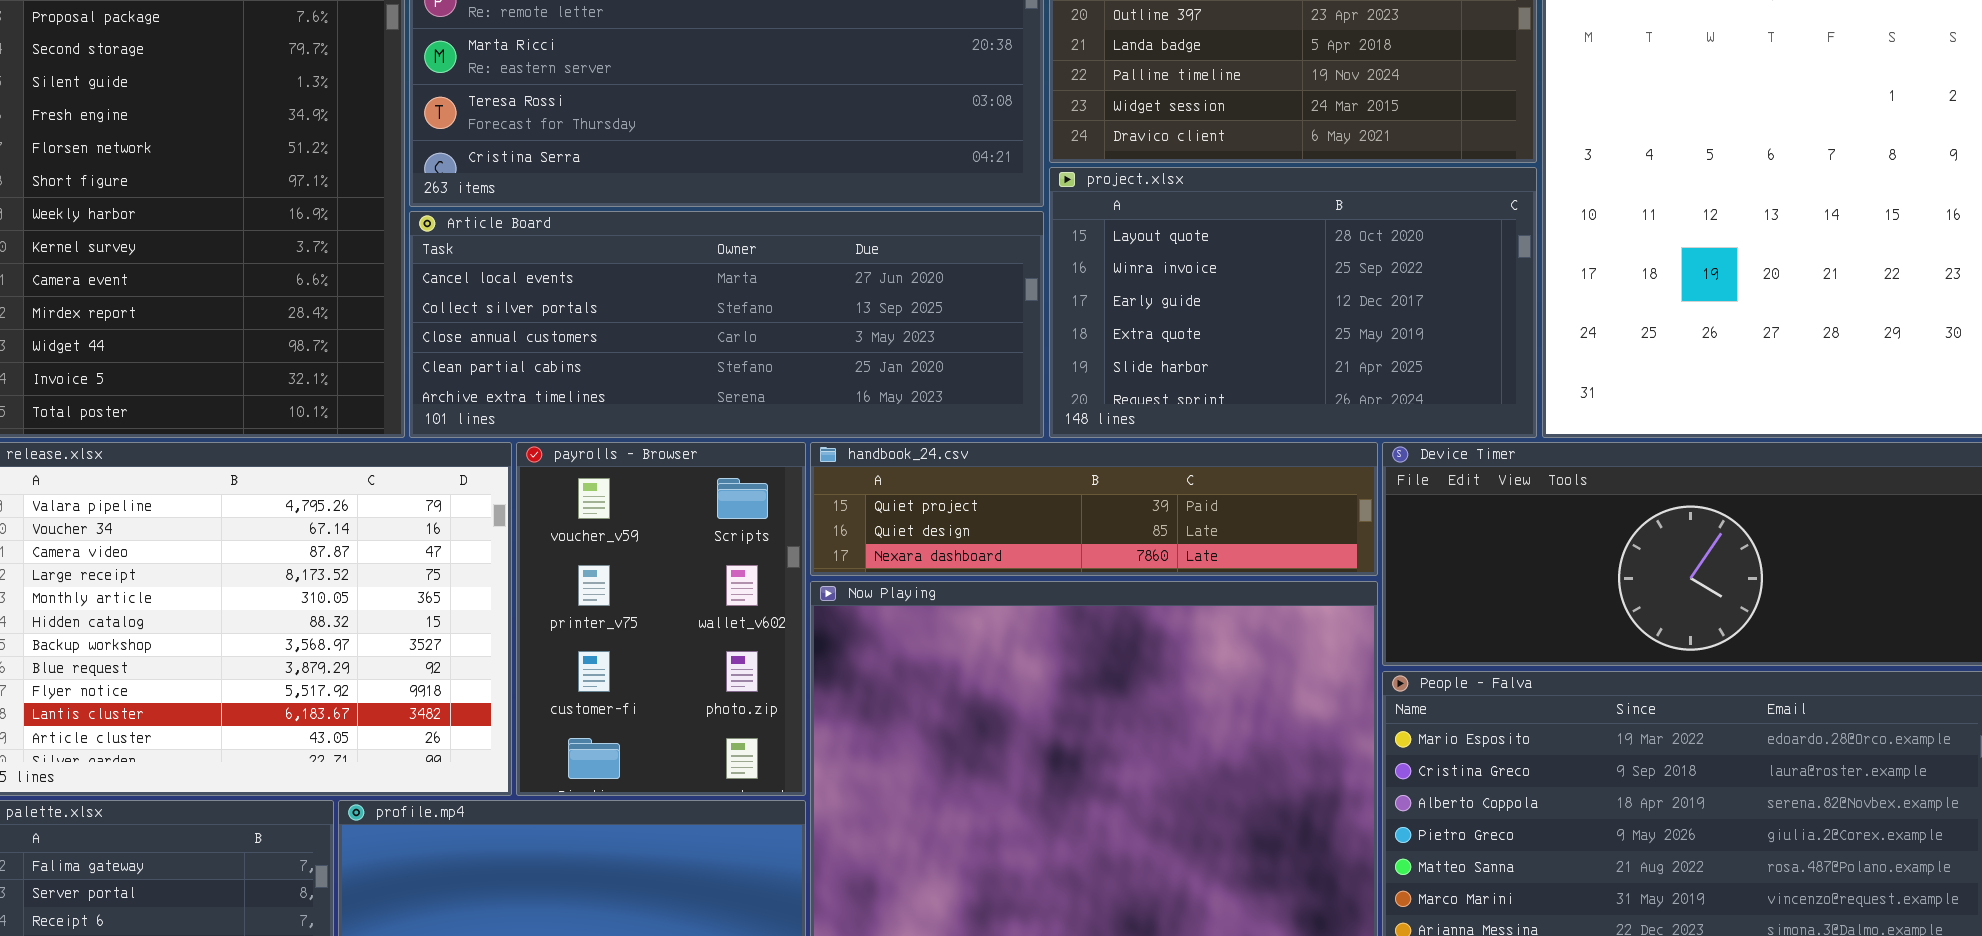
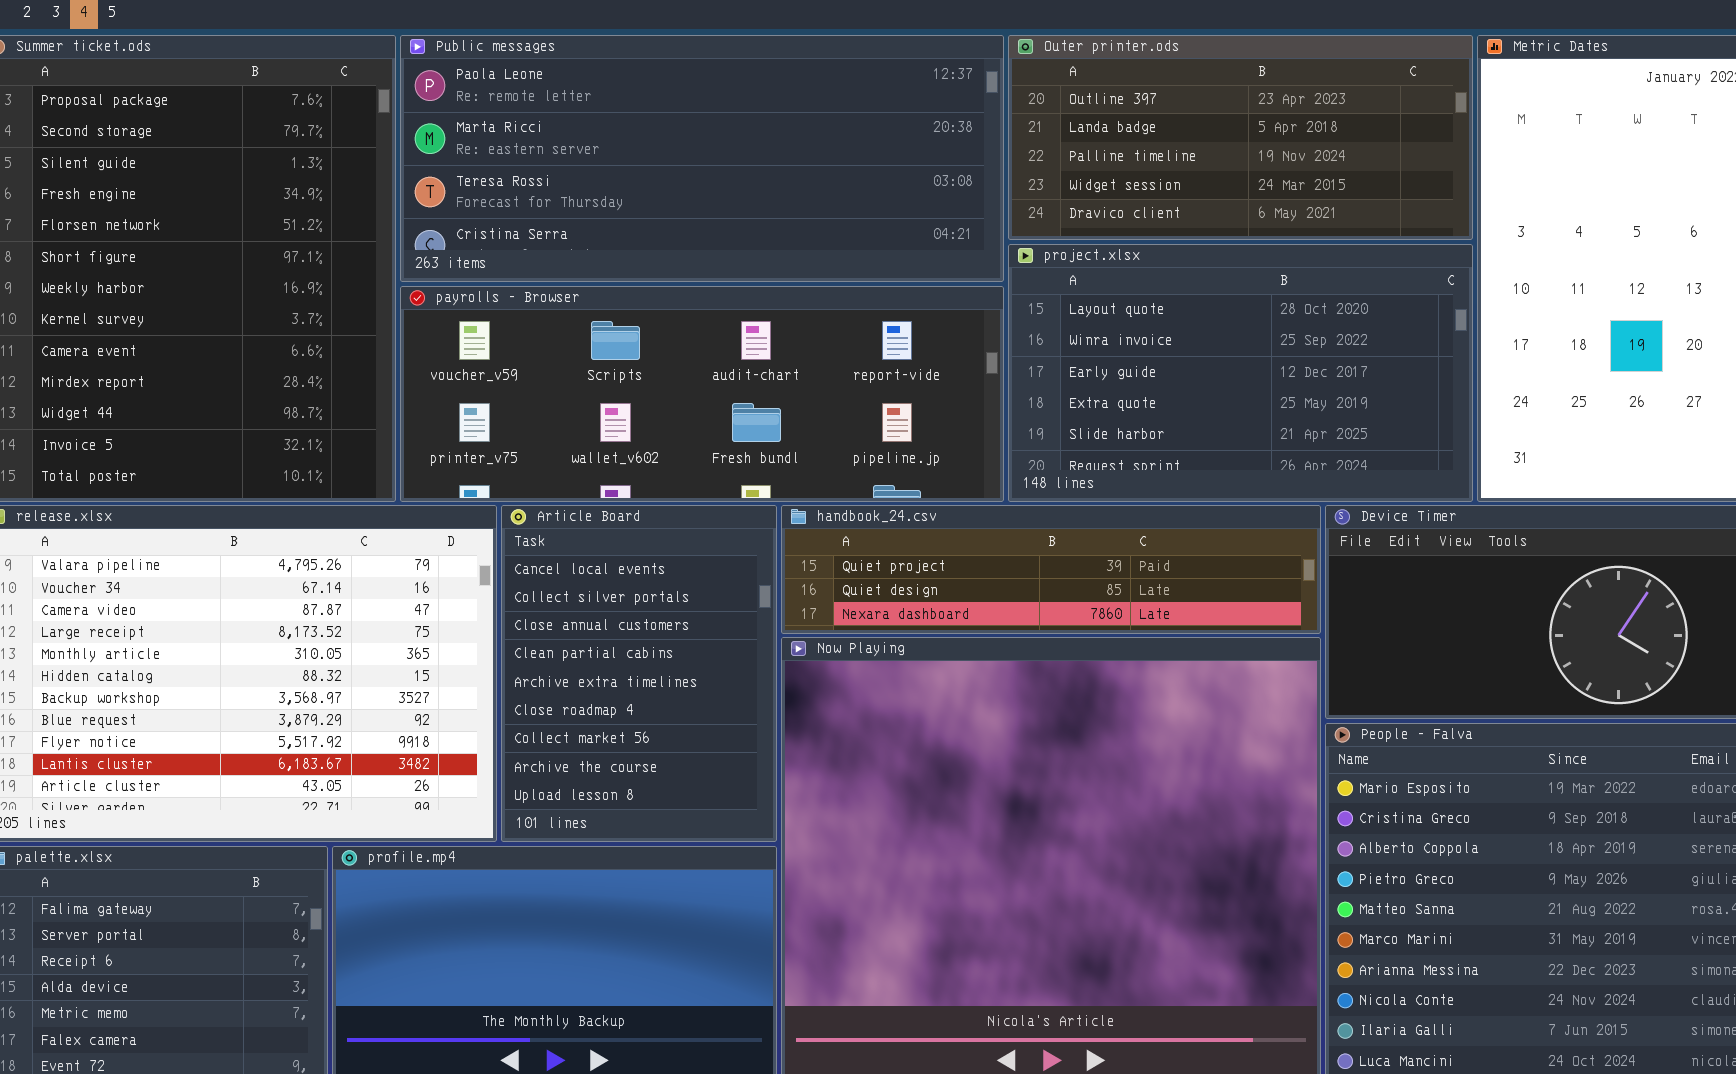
Article Board: [409,211,1044,438] -> [501,505,777,842], moved, resized
payrolls - Browser: [516,442,806,796] -> [400,286,1004,502], moved, resized

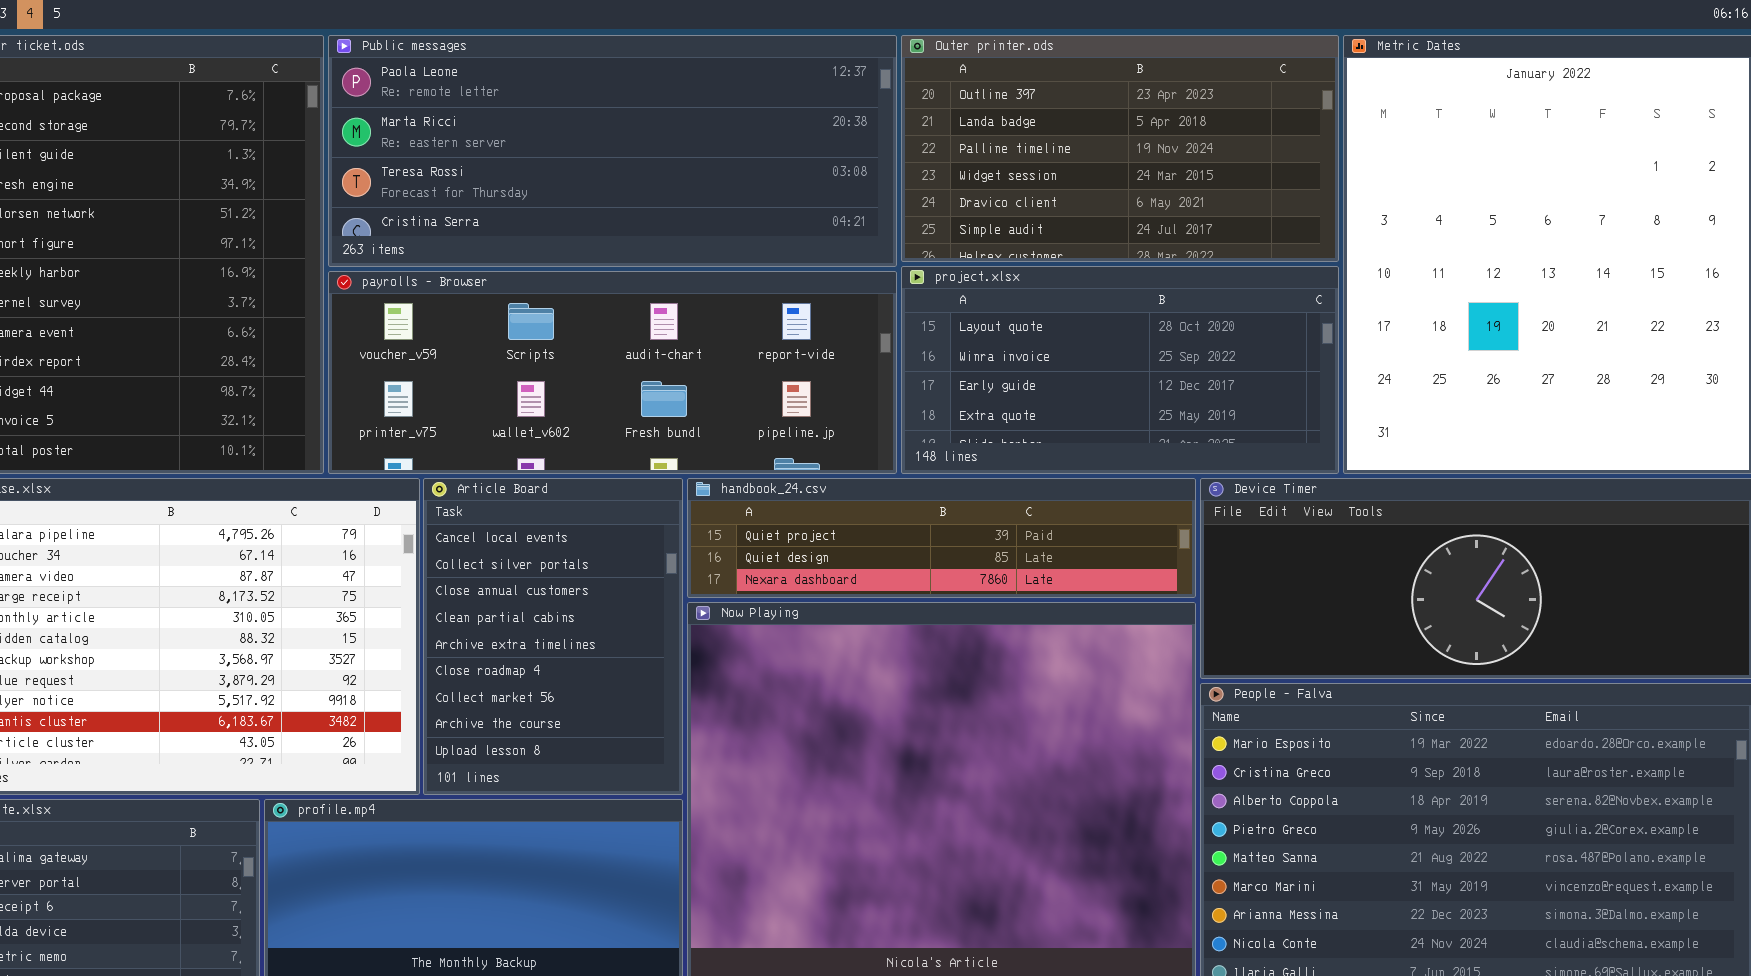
Outer printer.ods: [1008,35,1473,240] -> [901,35,1339,262], resized
project.xlsx: [1008,244,1473,502] -> [901,266,1339,474], resized

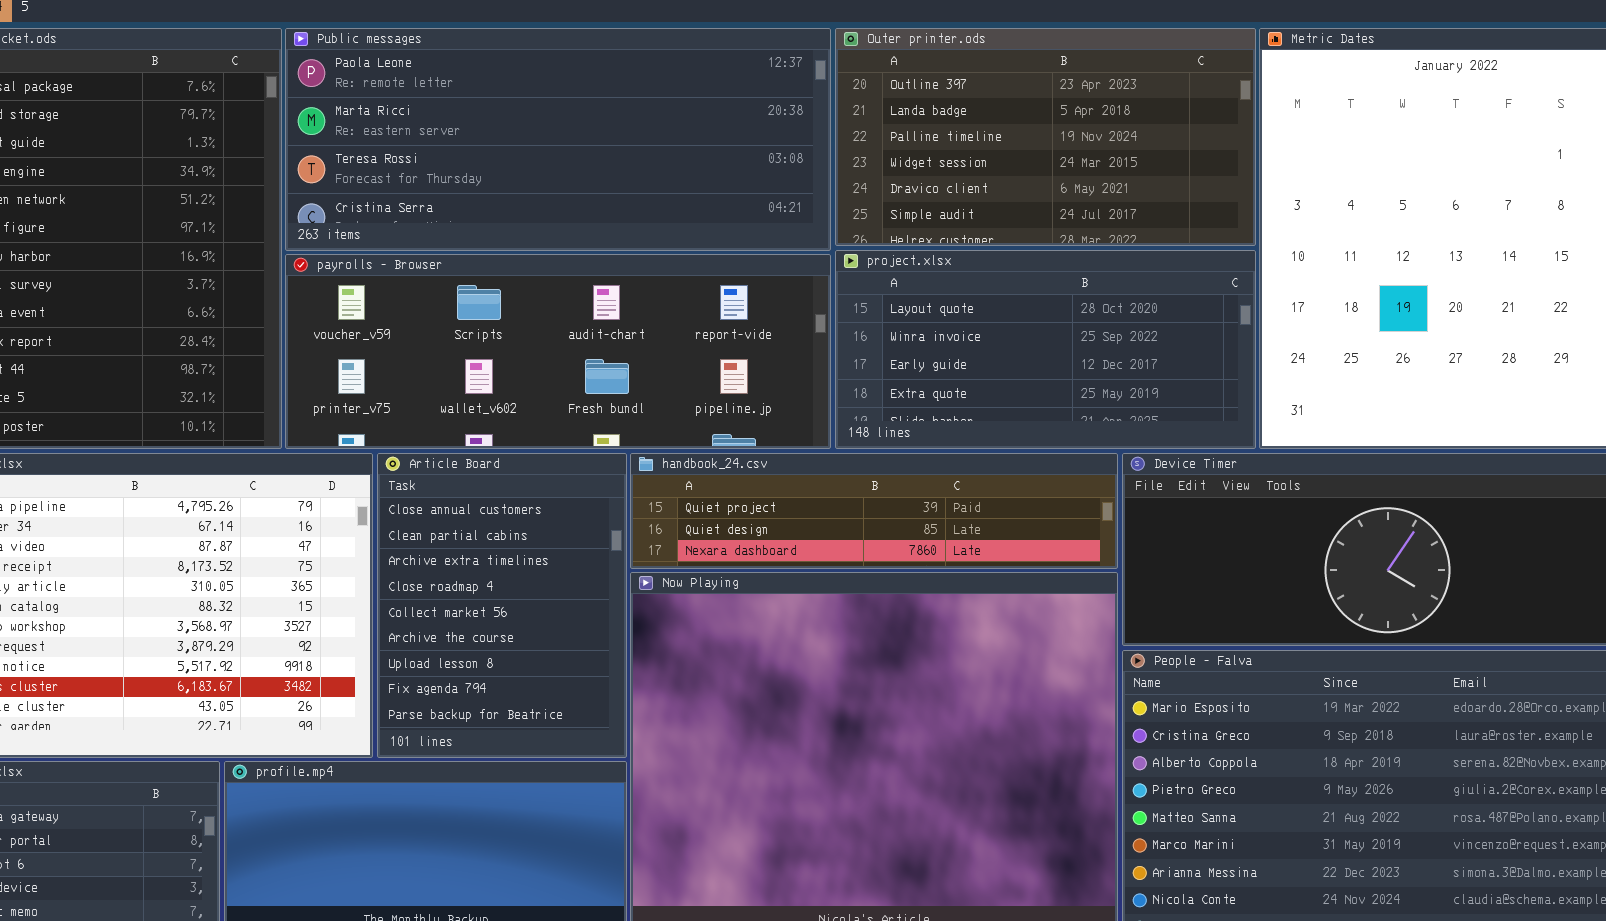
Article Board: [423,478,683,795] -> [377,453,627,758], scrolled down 2 rows

